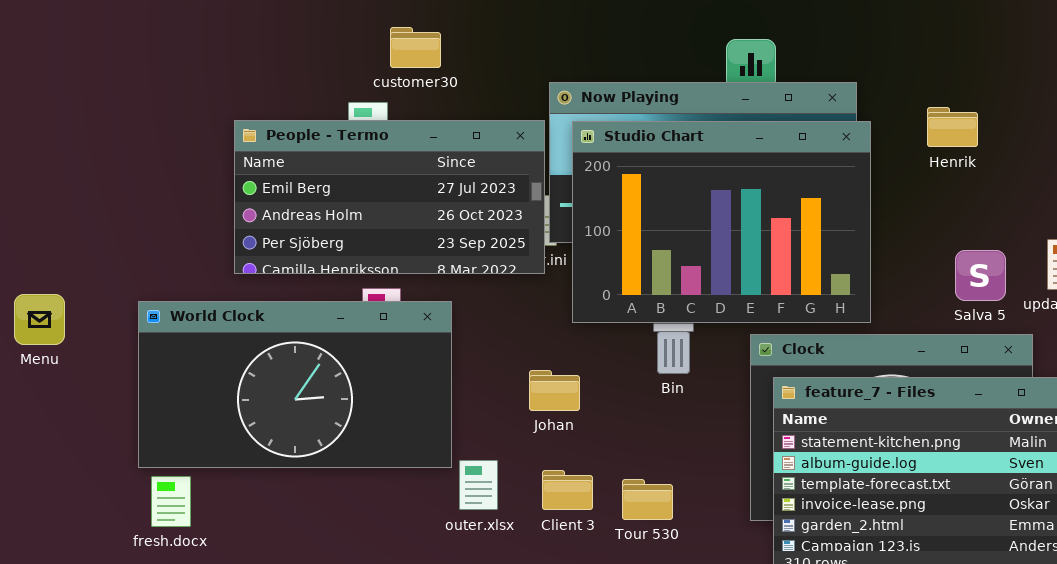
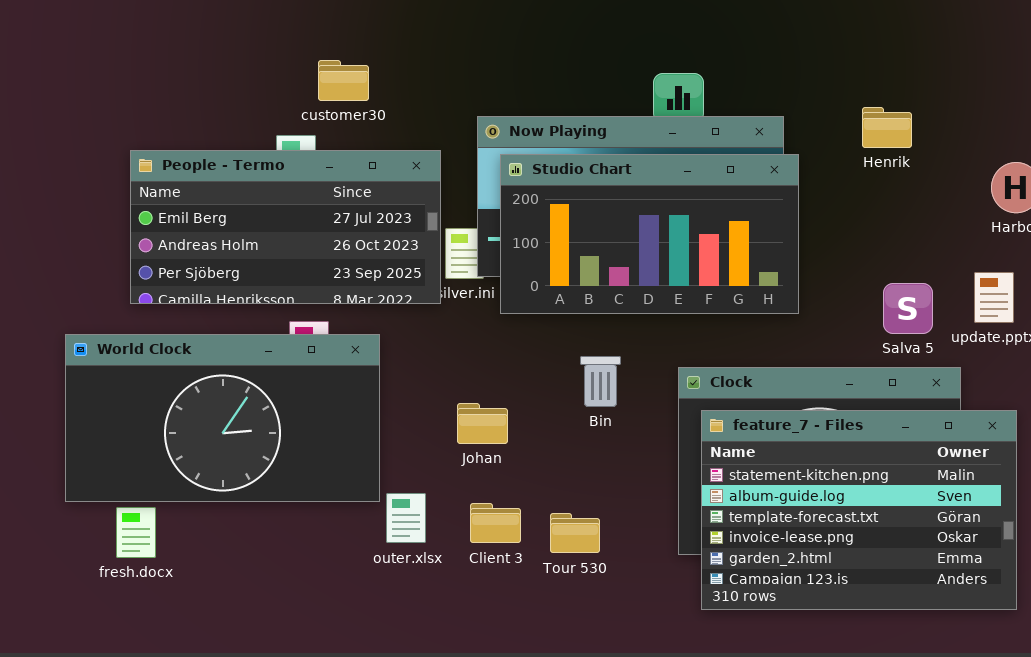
Henrik: [927,107,978,147] -> [862,107,912,148], moved
People - Termo: [234,120,545,274] -> [130,150,441,304], moved
Studio Chart: [572,121,871,323] -> [500,154,799,314], resized
fresh.docx: [151,476,191,527] -> [116,507,156,558], moved

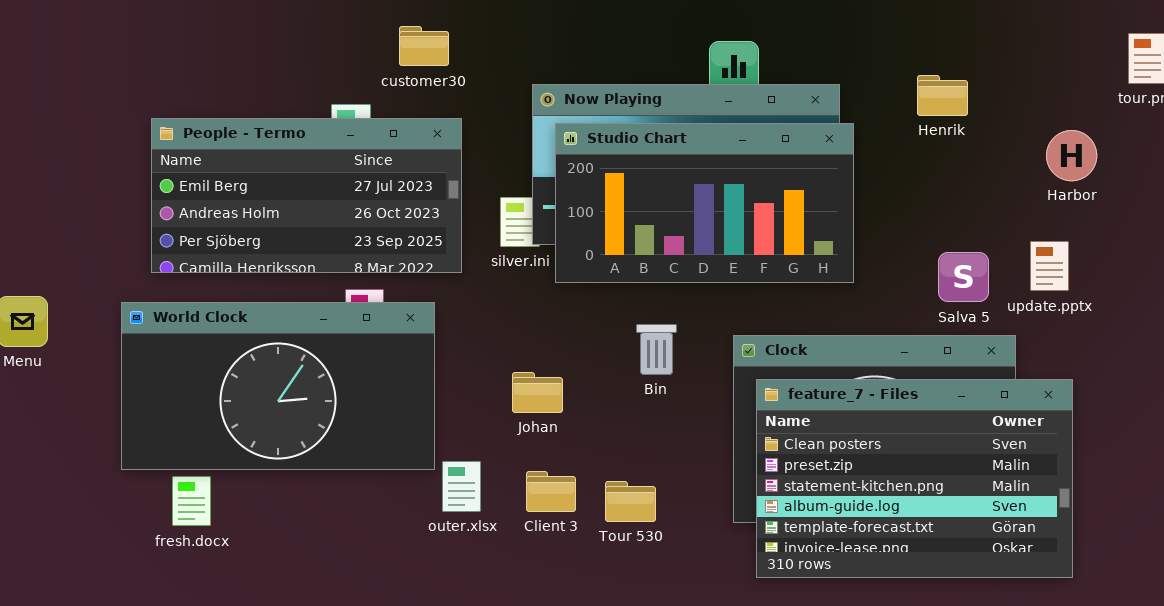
customer30: [318,60,369,101] -> [399,26,449,66], moved
People - Termo: [130,150,441,304] -> [151,118,462,273], moved
feature_7 - Files: [701,410,1017,610] -> [756,379,1073,578], scrolled up 2 rows

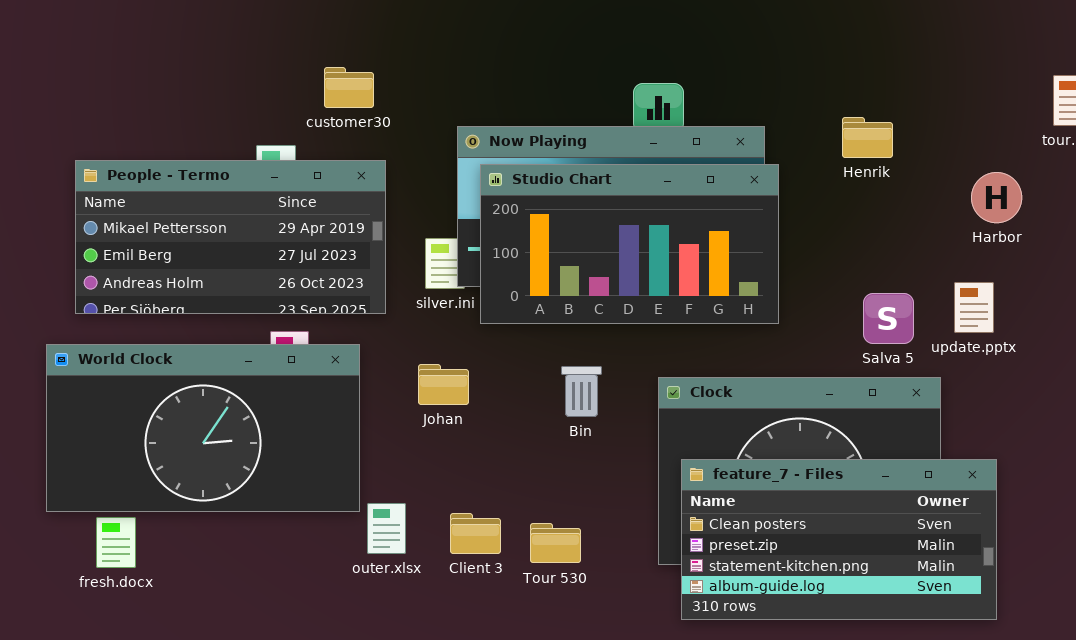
People - Termo: [151,118,462,273] -> [75,160,386,314], scrolled up 1 row
Johan: [512,372,563,413] -> [418,364,469,405], moved
feature_7 - Files: [756,379,1073,578] -> [681,459,997,620], resized

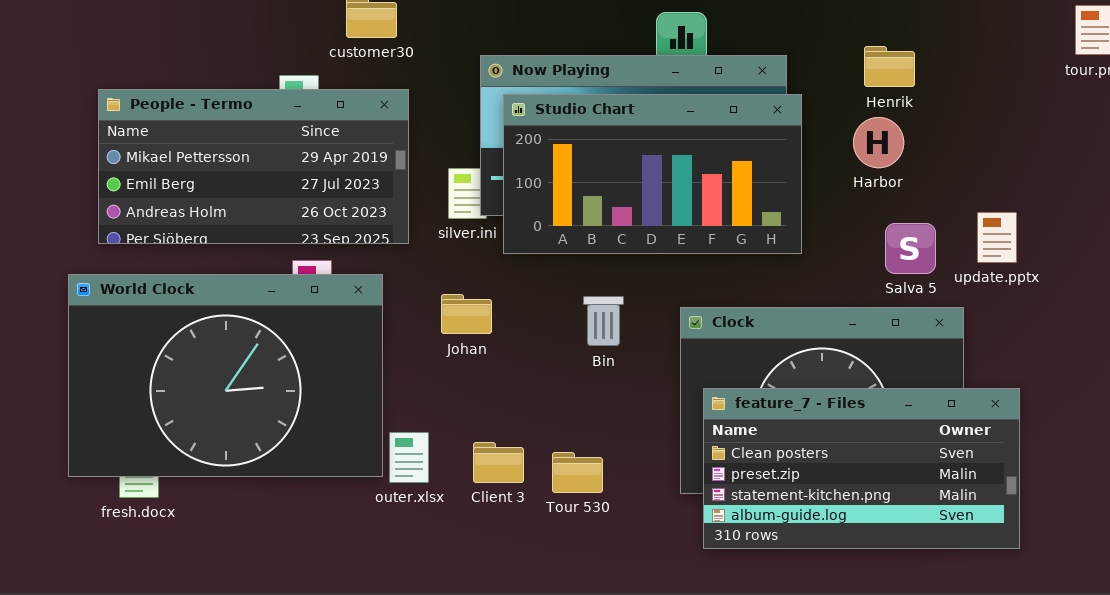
Harbor: [971,172,1022,223] -> [853,117,904,168], moved
World Clock: [46,344,360,512] -> [68,274,383,477], resized

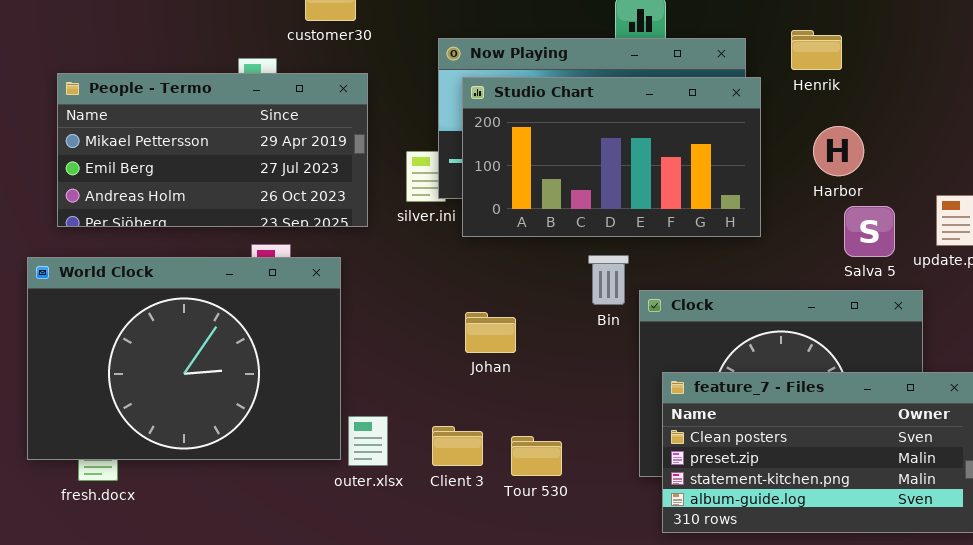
Henrik: [864,46,915,87] -> [791,30,842,70], moved
Harbor: [853,117,904,168] -> [813,126,864,176], moved
Johan: [441,294,492,334] -> [465,312,516,353], moved
Bin: [583,296,624,346] -> [588,255,629,305], moved

